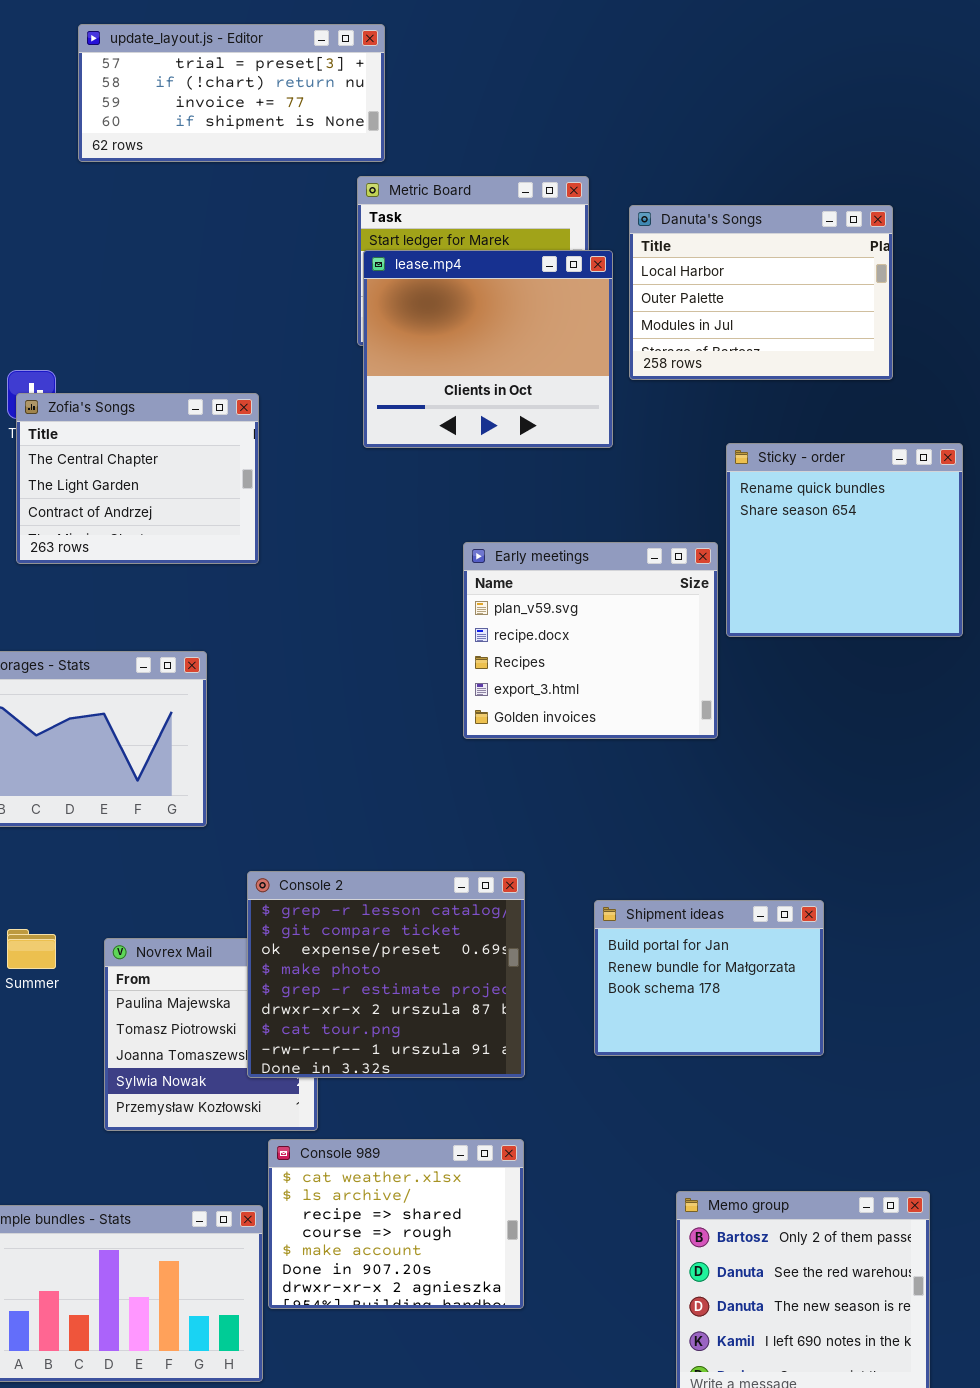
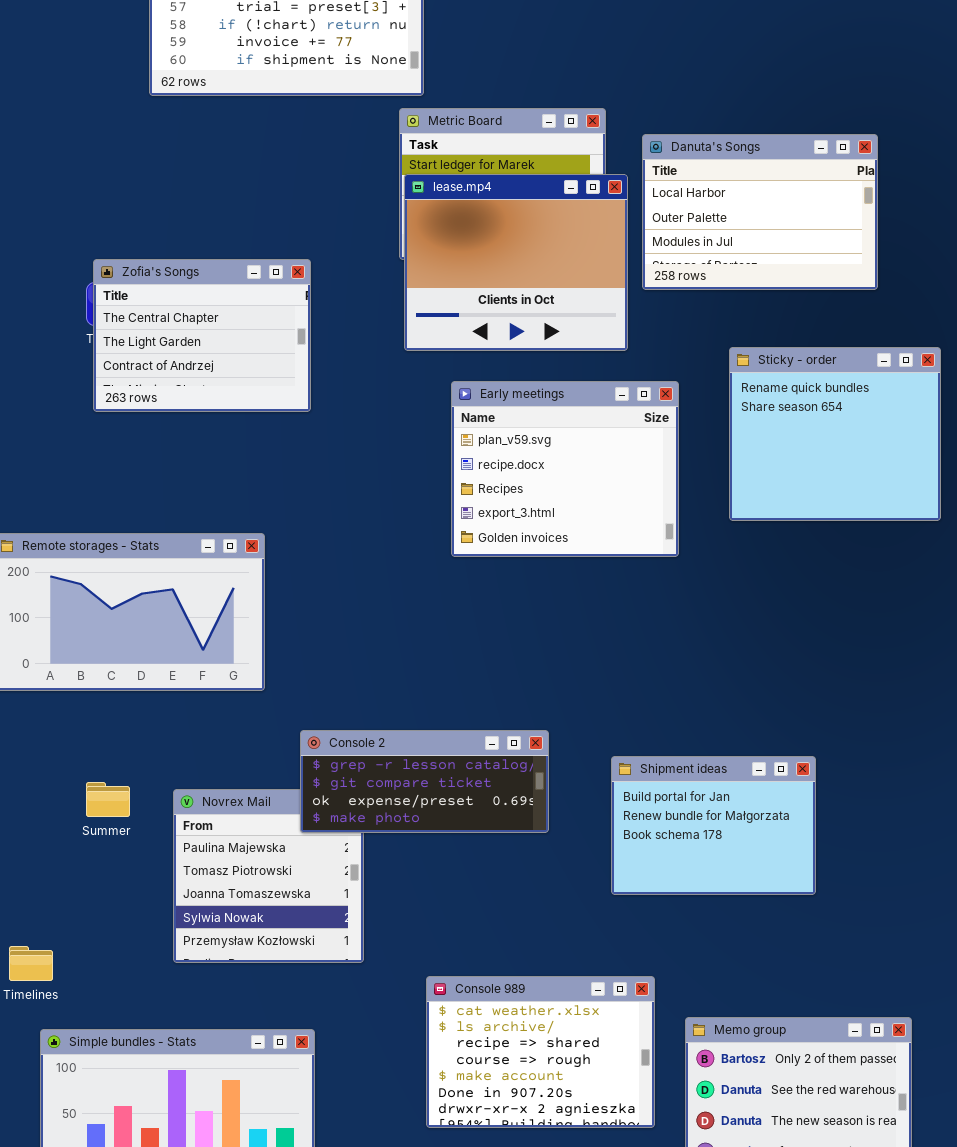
Zofia's Songs: [16,393,259,564] -> [93,259,311,412], moved
Early meetings: [463,542,718,739] -> [451,381,679,557], moved
Console 2: [247,871,525,1078] -> [300,730,549,833], resized
Console 989: [268,1139,524,1309] -> [426,976,655,1128], moved

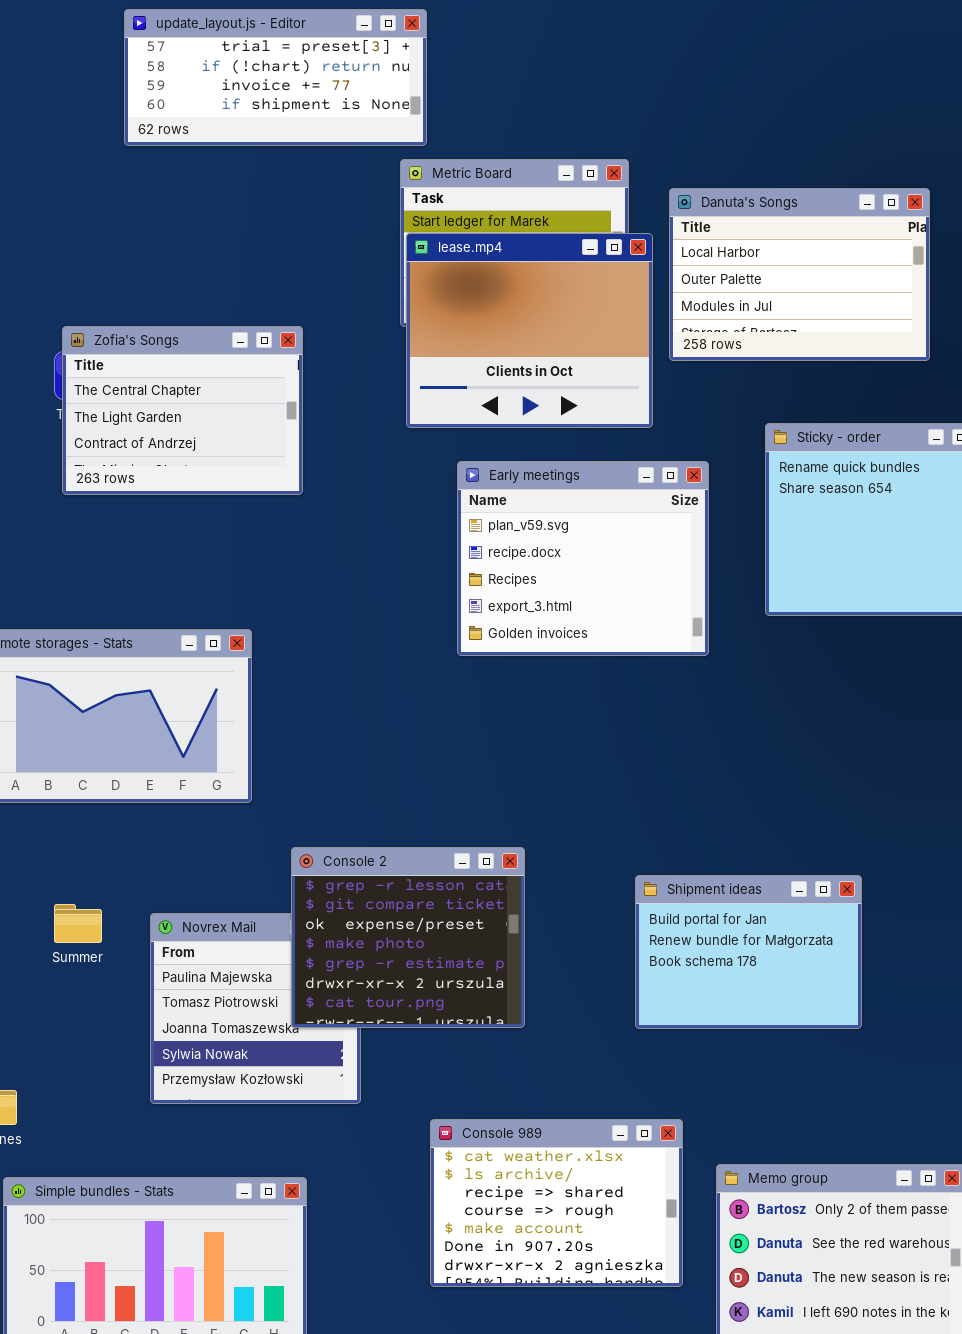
Console 2: [300,730,549,833] -> [291,847,525,1028], resized

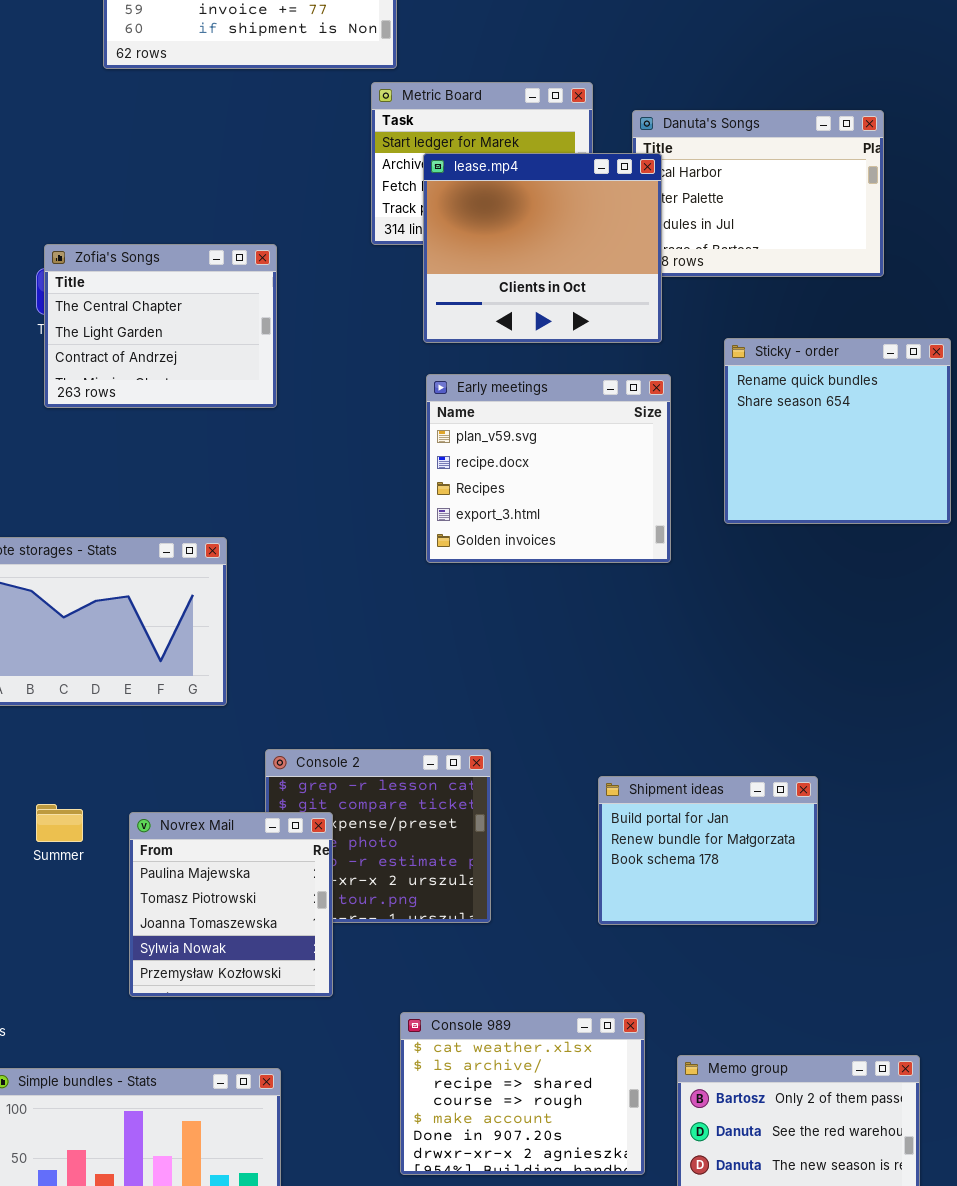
lease.mp4: [406,233,653,428] -> [423,153,662,343], moved
Novrex Mail: [150,913,361,1104] -> [129,812,333,997], raised

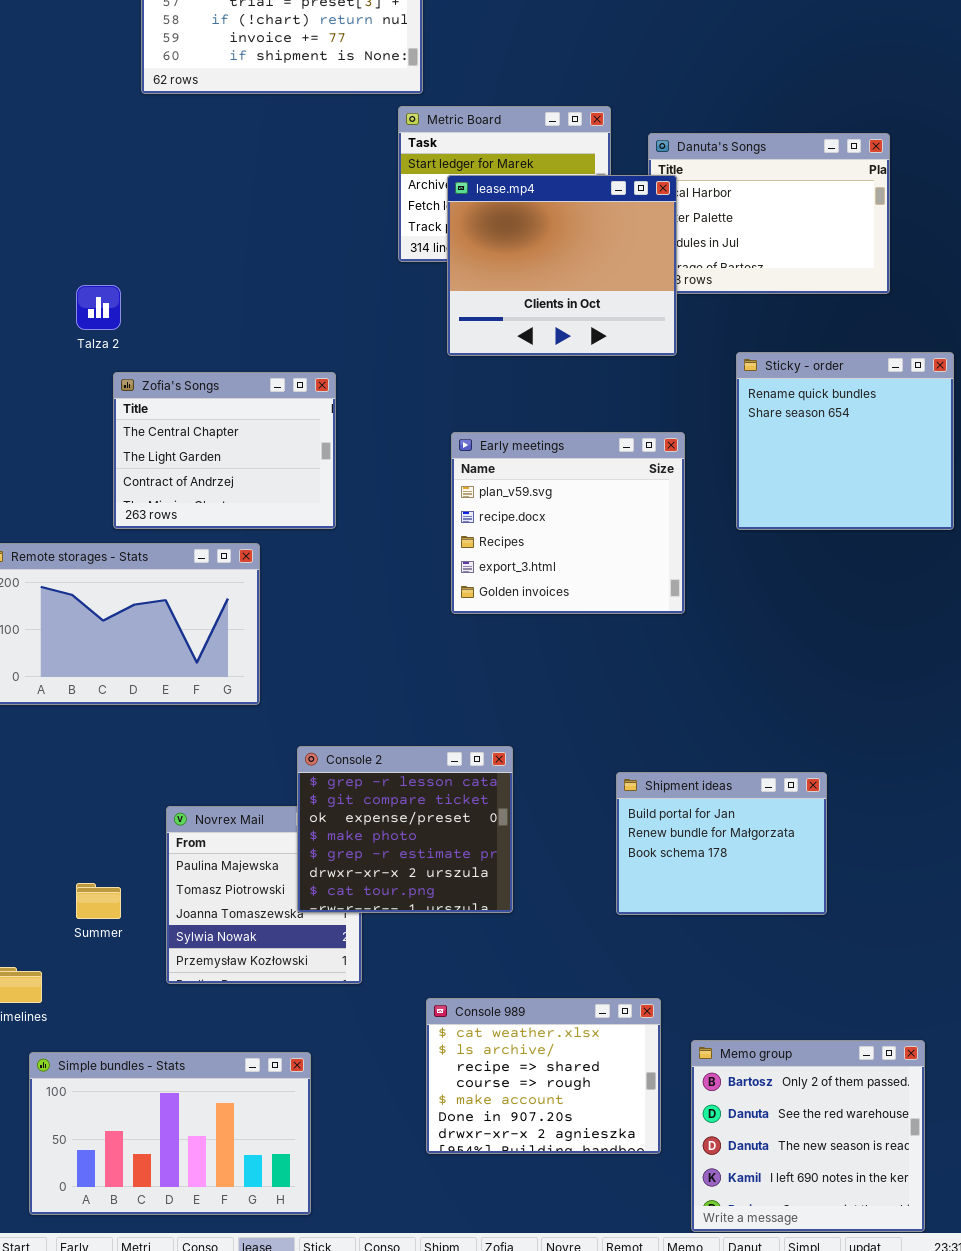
Zofia's Songs: [44,244,277,408] -> [113,372,336,529], moved
Early meetings: [426,374,671,563] -> [451,432,685,614], moved
Console 2: [265,749,491,923] -> [297,746,513,913], raised
Summer: [36,804,83,842] -> [76,883,121,919], moved

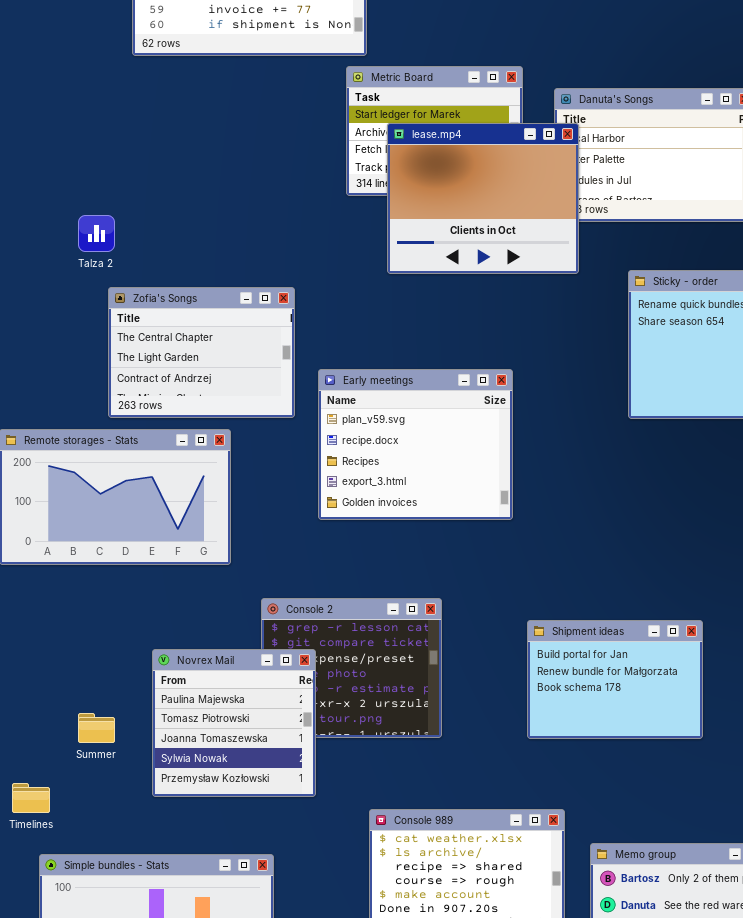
Early meetings: [451,432,685,614] -> [318,369,513,520], moved
Novrex Mail: [166,806,362,984] -> [152,649,316,797], raised

